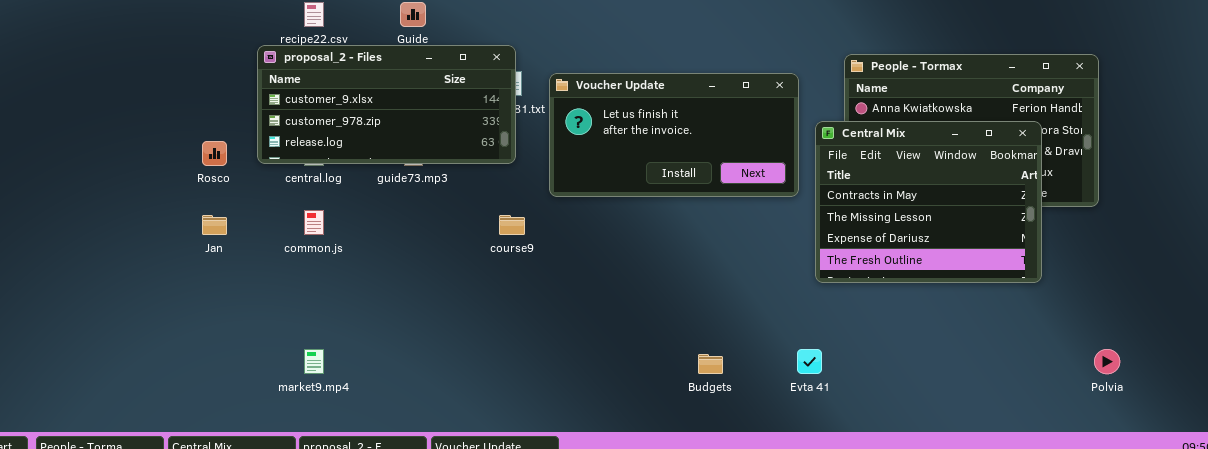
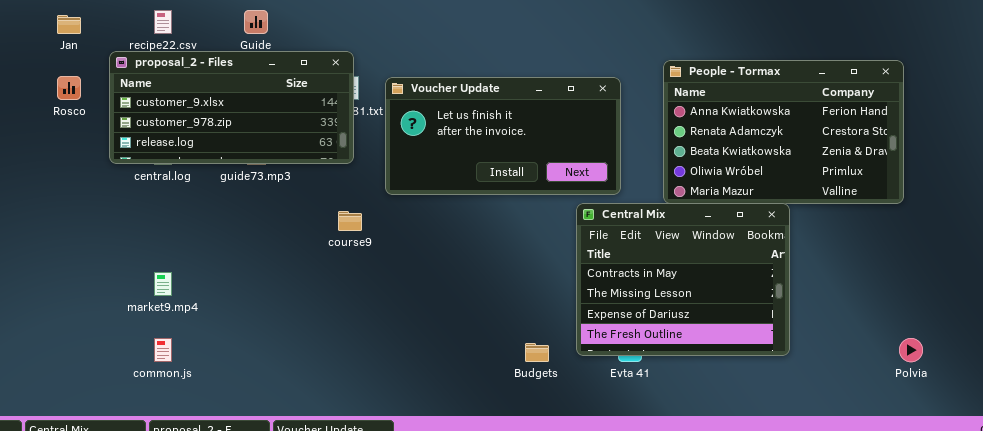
Central Mix: [815,121,1042,283] -> [576,203,790,356], moved
Rosco: [202,141,227,166] -> [57,76,81,100], moved
common.js: [304,210,324,235] -> [154,338,172,362], moved
Jan: [202,215,227,235] -> [57,15,81,34], moved
market9.mp4: [304,349,324,374] -> [154,272,172,296], moved

